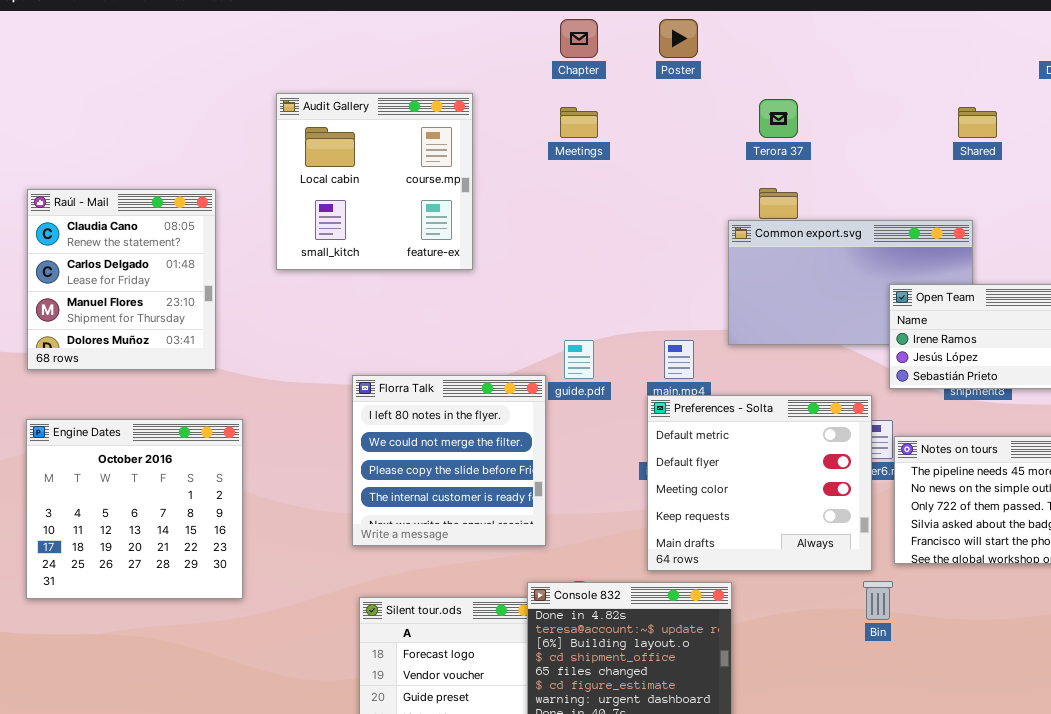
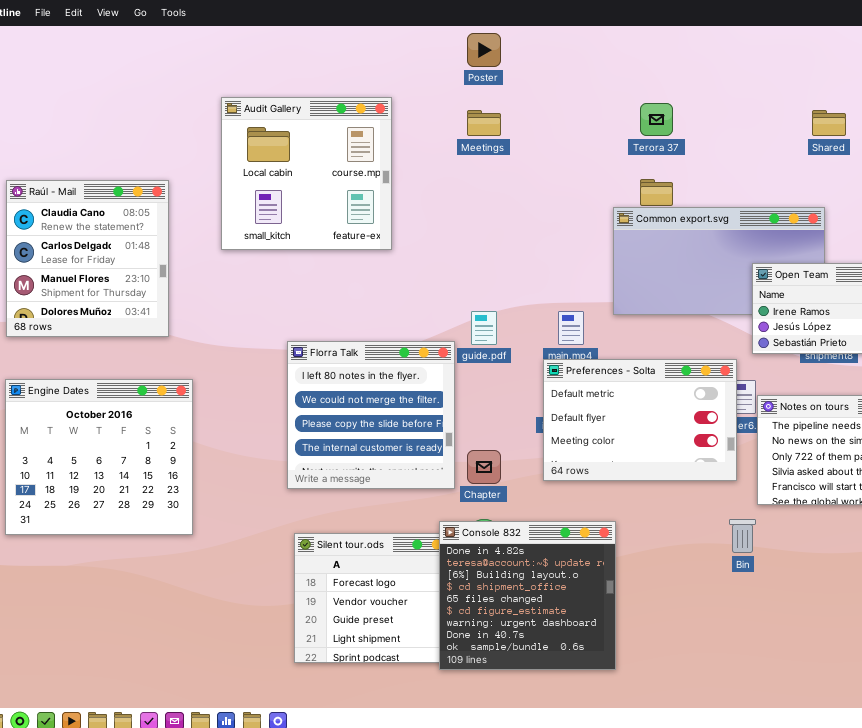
Chapter: [560,19,598,58] -> [467,450,501,484], moved
Poster: [659,19,698,58] -> [467,33,501,67], moved
Preferences - Solta: [647,395,872,571] -> [543,359,737,481], resized

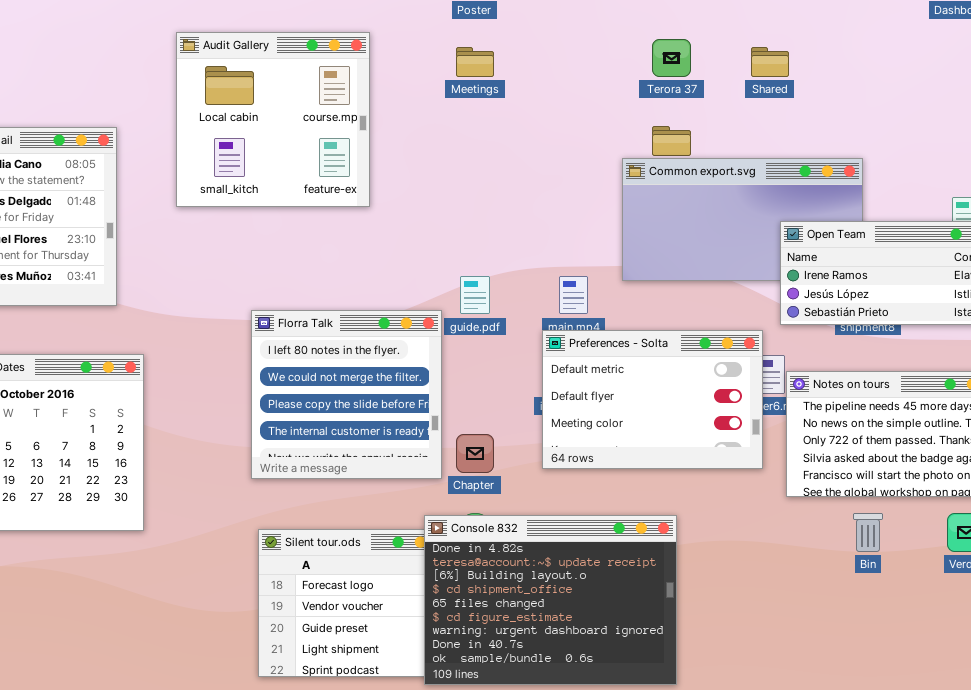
Shared: [812,110,846,136] -> [751,47,789,77], moved
Bin: [729,519,756,553] -> [853,513,883,552], moved
Console 832: [439,521,616,670] -> [424,515,677,685], resized

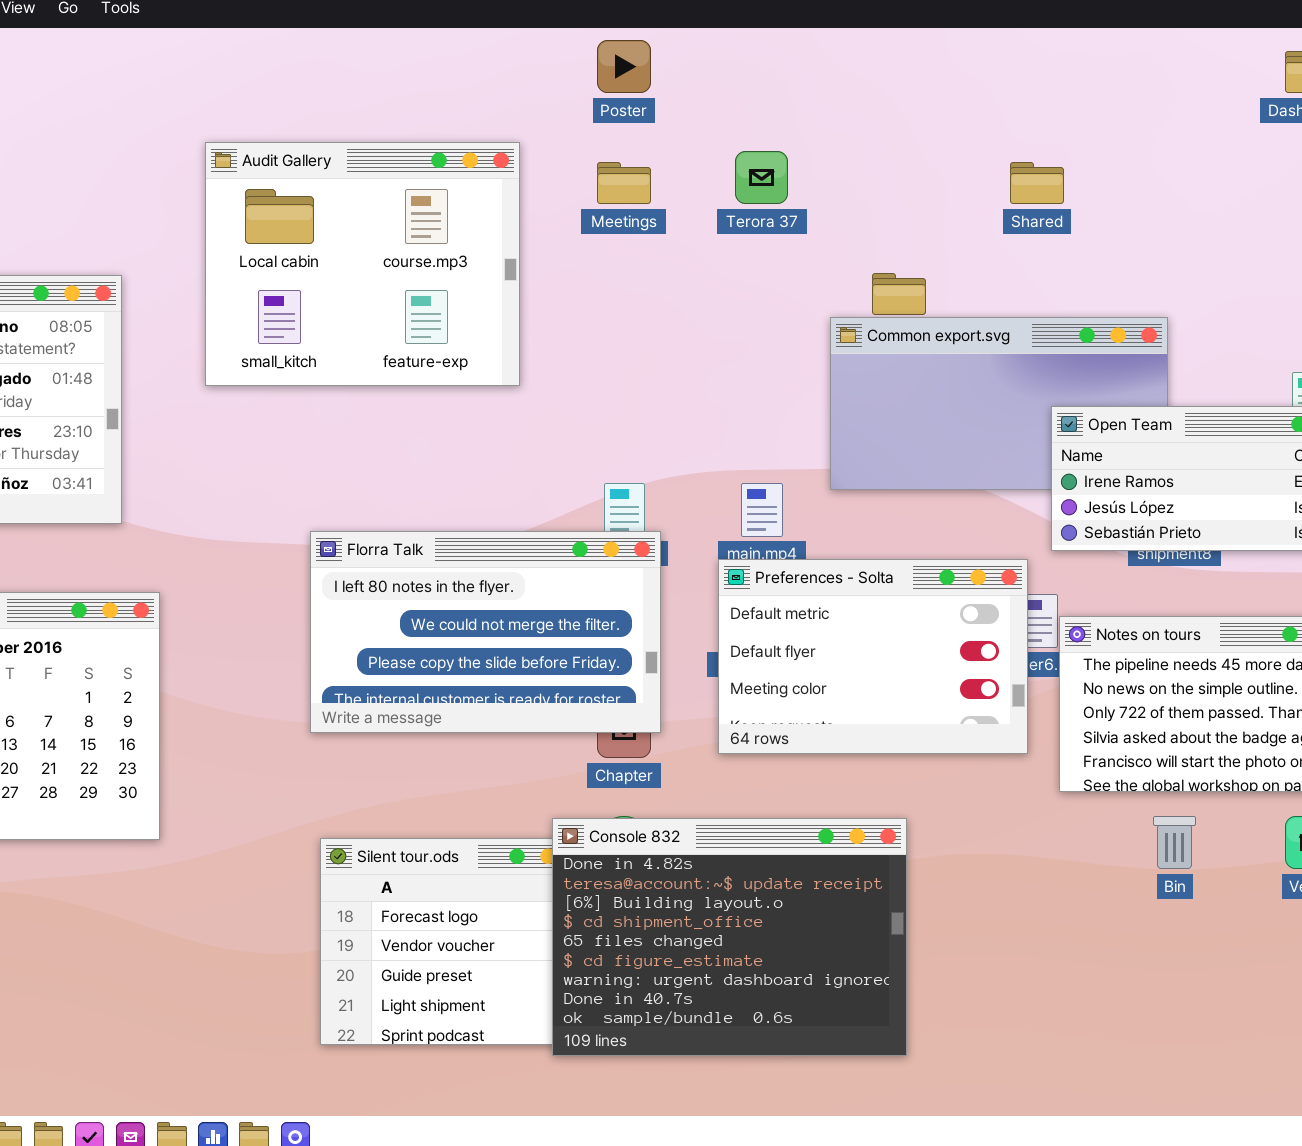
Audit Gallery: [176,32,370,207] -> [205,142,520,386], resized
Terora 37: [652,39,691,77] -> [735,151,788,204], moved
Florra Talk: [251,310,442,479] -> [310,531,661,733], resized

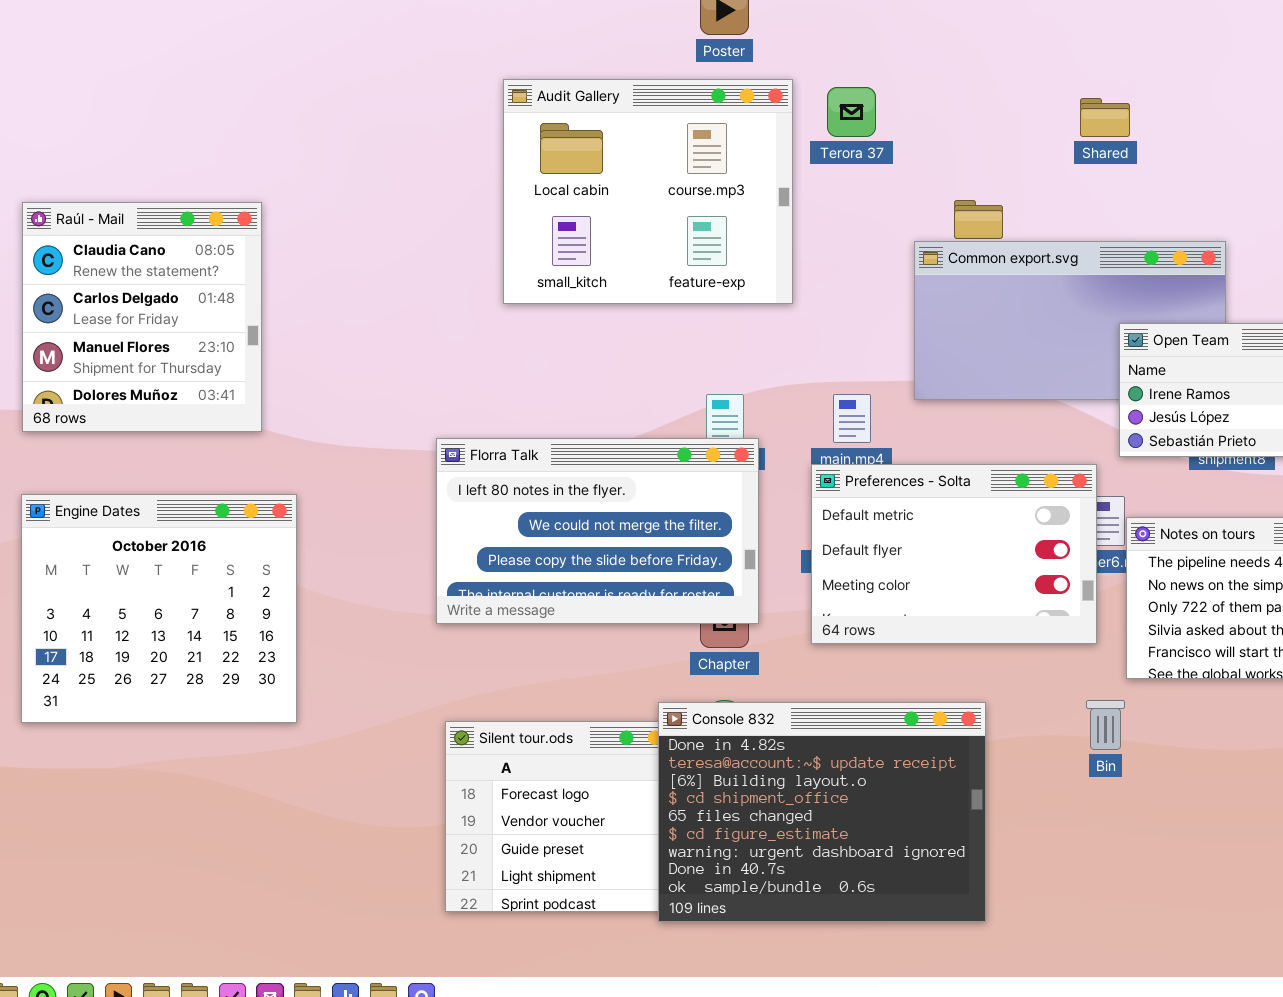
Audit Gallery: [205,142,520,386] -> [503,79,793,304], moved
Bin: [1153,816,1196,869] -> [1086,700,1125,750], moved

